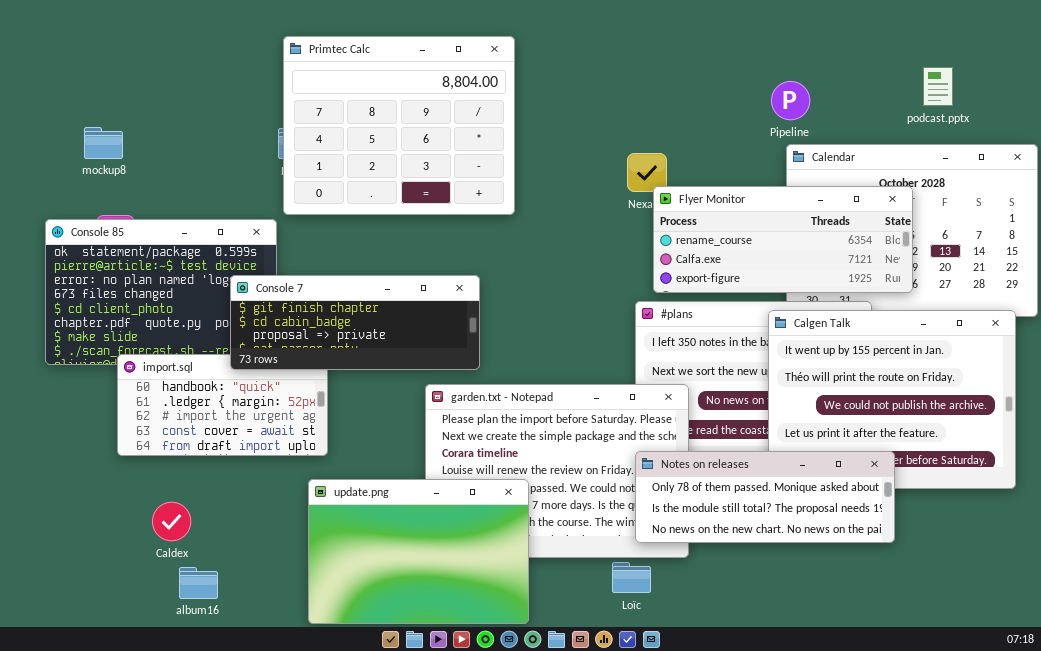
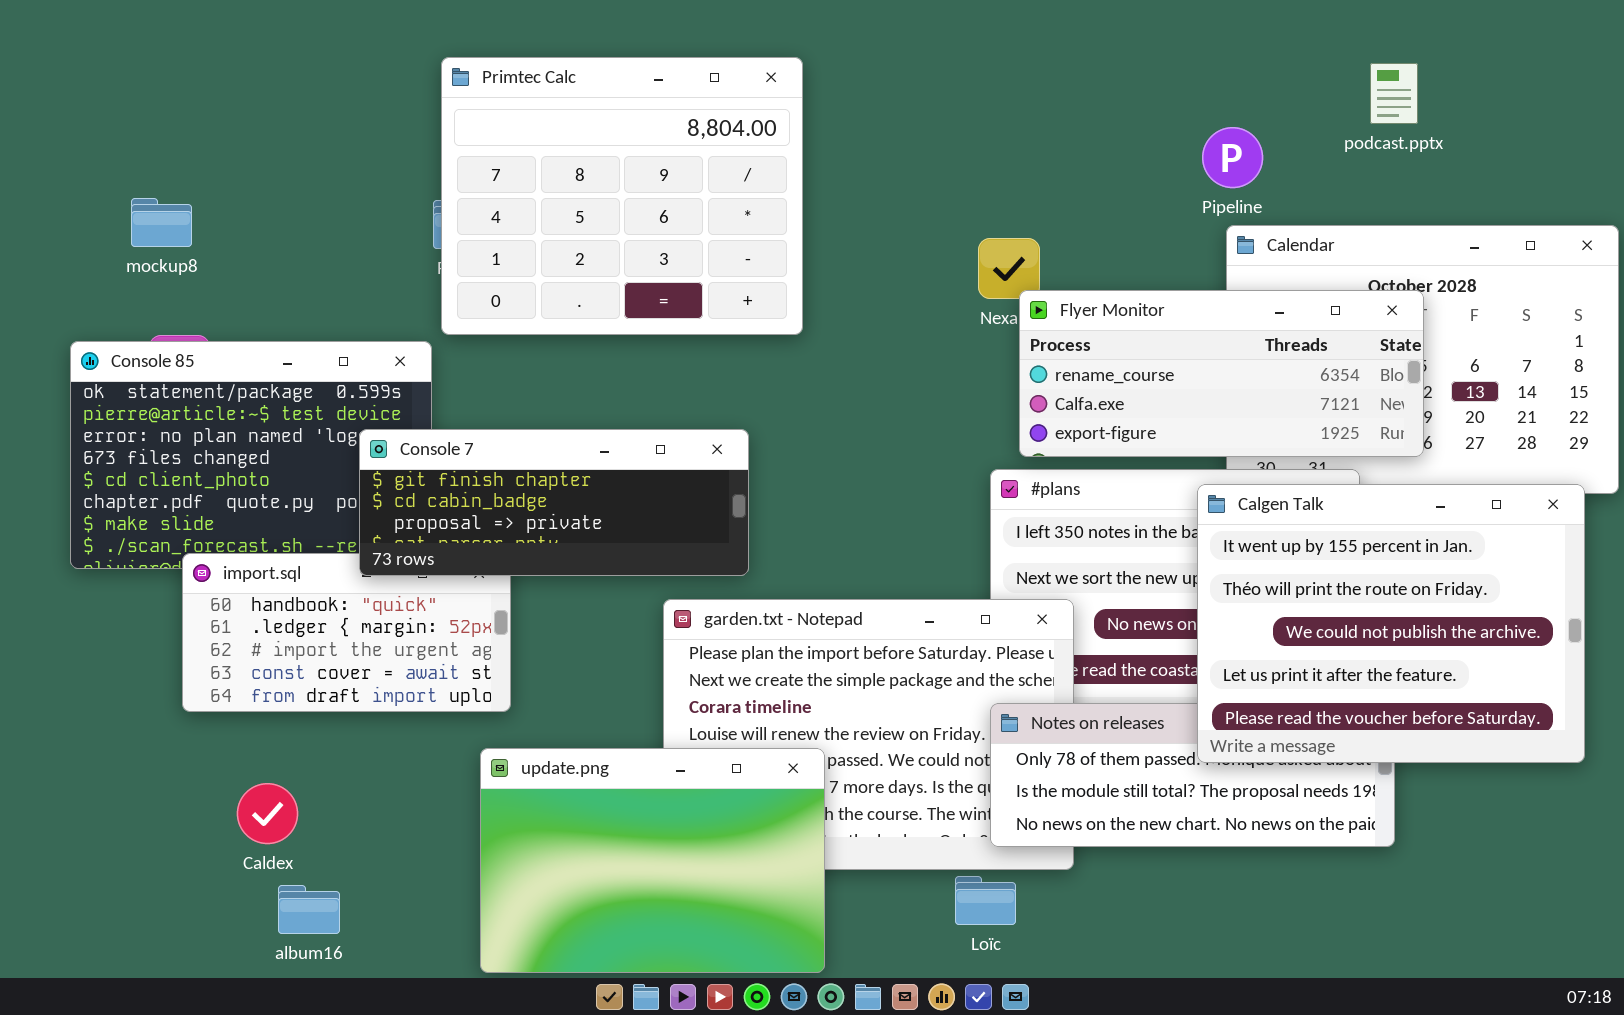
podcast.pptx: [923,67,953,106] -> [1370,63,1418,124], moved
Calgen Talk: [768,310,1016,489] -> [1197,484,1585,763], raised

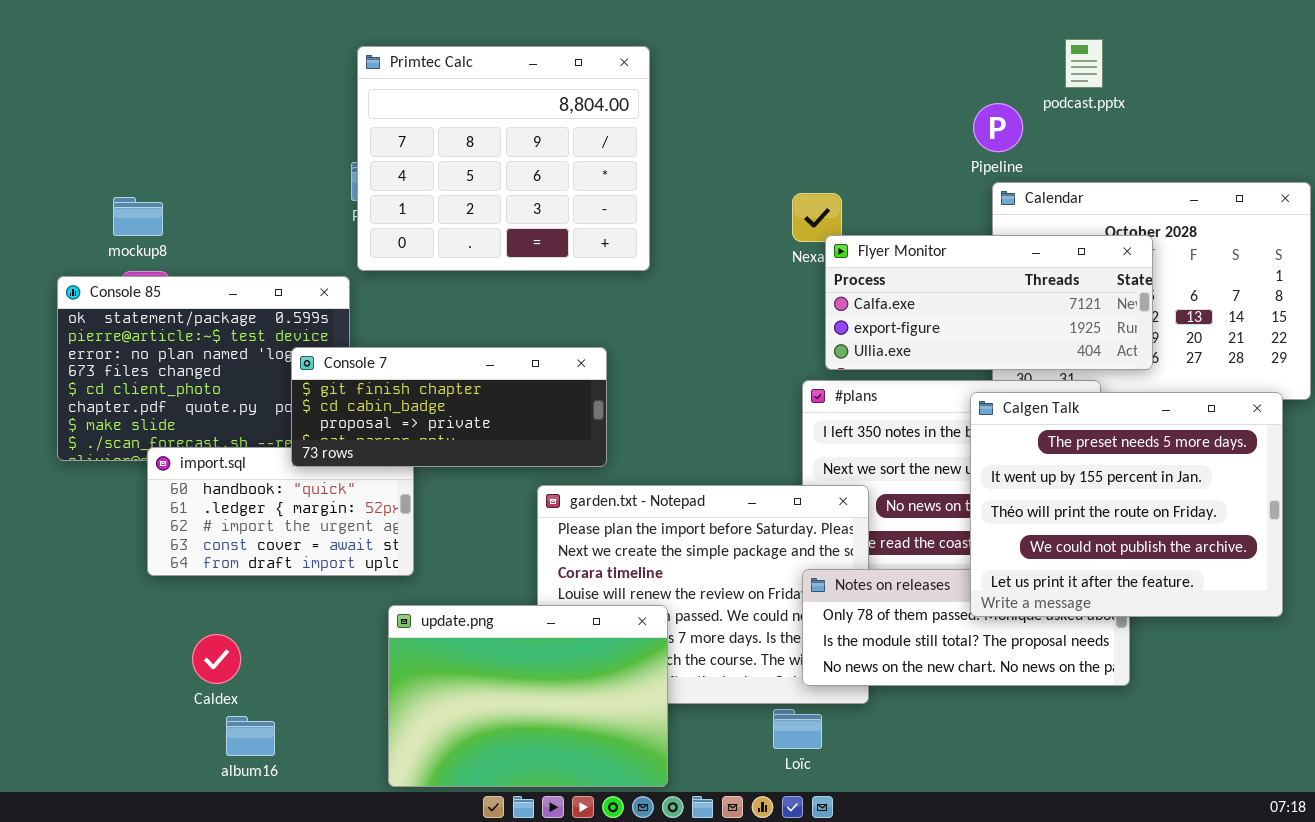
podcast.pptx: [1370,63,1418,124] -> [1065,39,1103,88], moved
mockup8: [131,198,192,247] -> [113,197,163,236], moved
Flyer Monitor: [1019,290,1424,457] -> [825,235,1153,370], scrolled down 1 row
Calgen Talk: [1197,484,1585,763] -> [970,392,1283,617], scrolled up 1 row

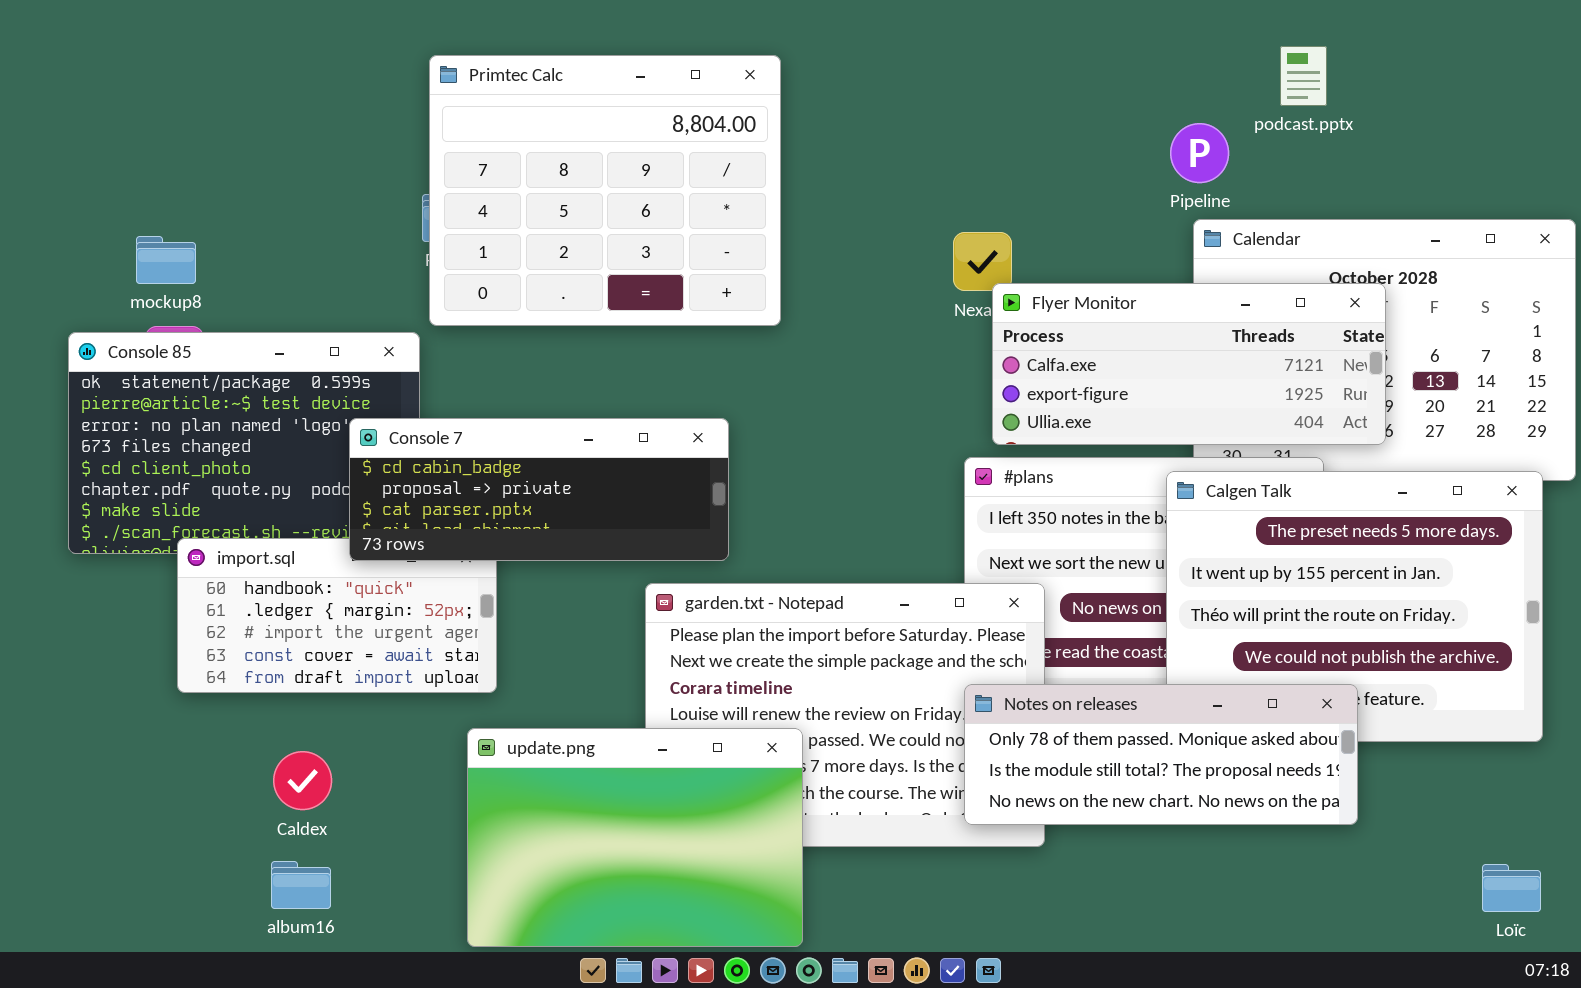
Console 7: [291,347,607,467] -> [349,418,729,561], scrolled down 1 row
Notes on releases: [802,569,1130,686] -> [964,684,1358,825], raised
Caldex: [192,634,241,684] -> [273,751,332,810], moved
Loïc: [773,709,822,749] -> [1482,864,1541,912], moved

